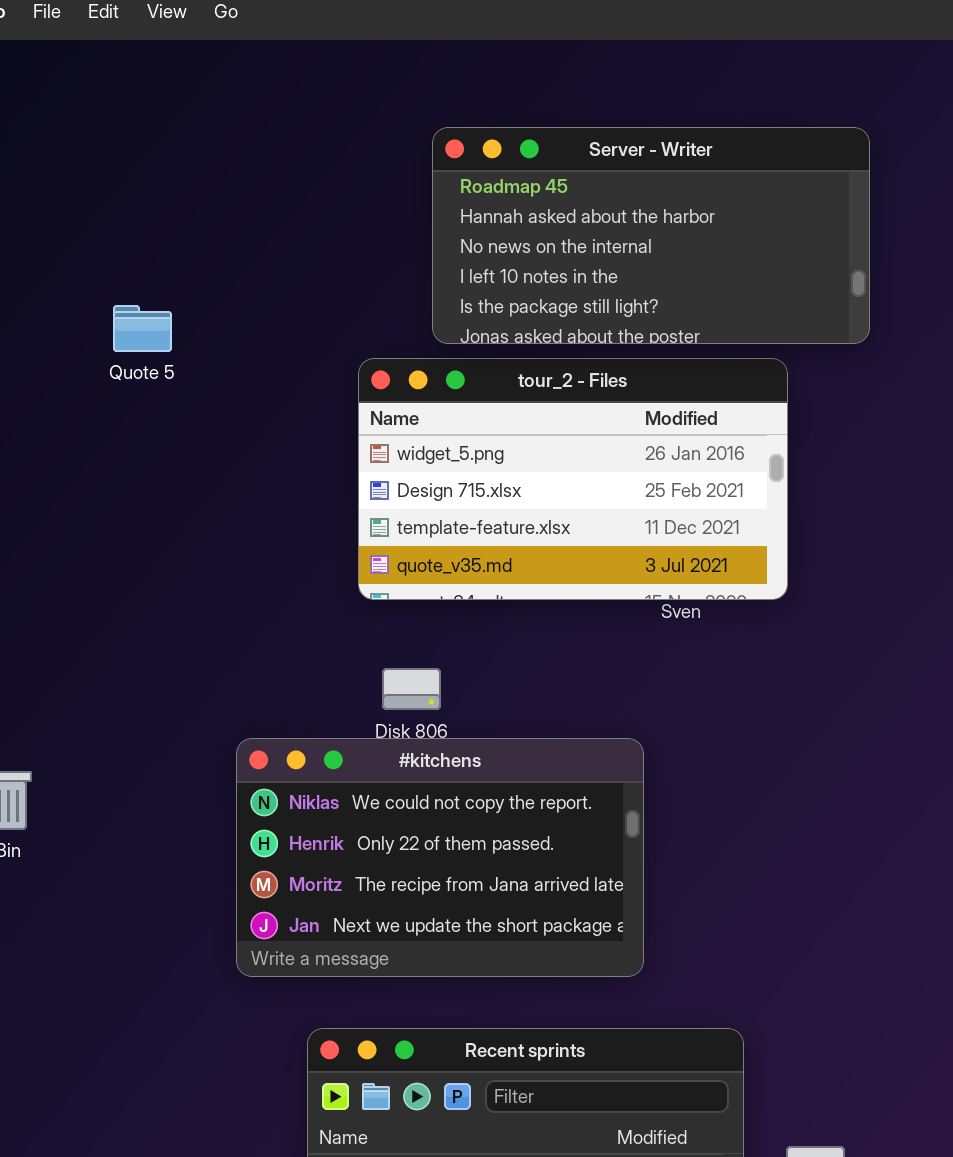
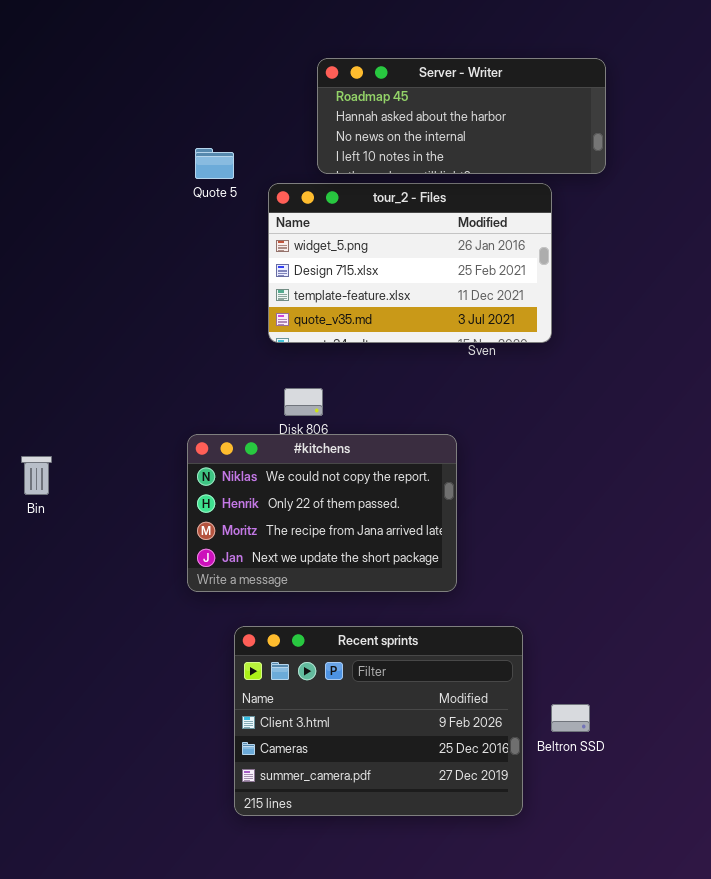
Server - Writer: [432,127,870,344] -> [317,58,606,174], resized
Quote 5: [113,305,172,352] -> [195,148,234,179], moved

